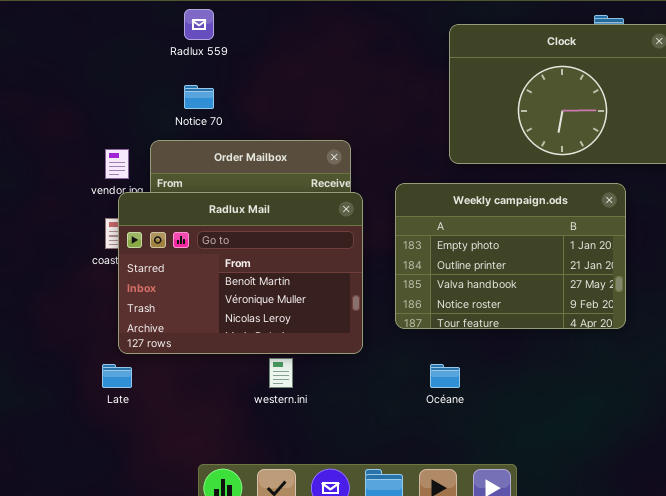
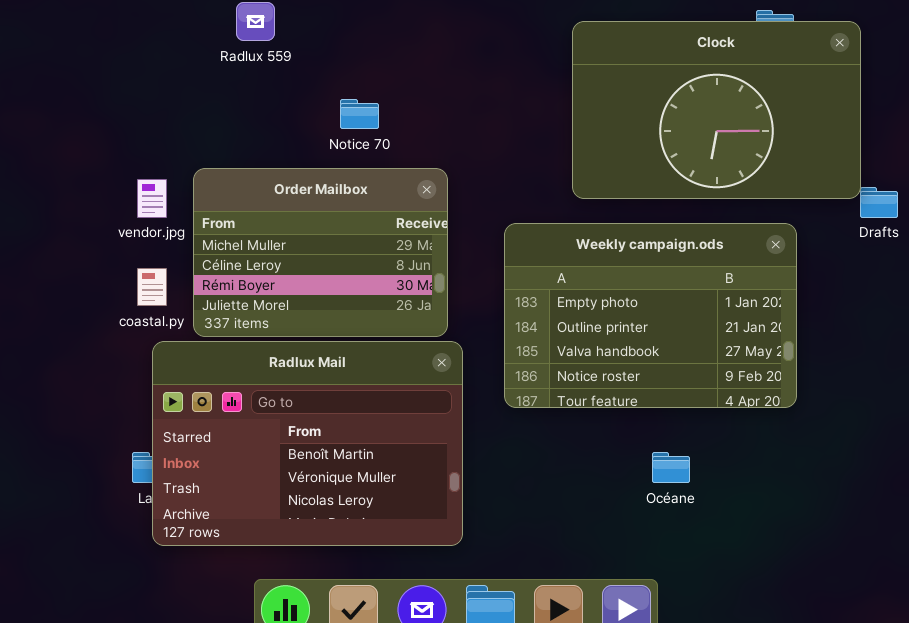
Notice 70: [184,85,214,109] -> [340,99,379,129], moved
Radlux Mail: [118,192,363,354] -> [152,341,463,546], moved
Océane: [430,364,460,388] -> [652,452,690,483], moved

